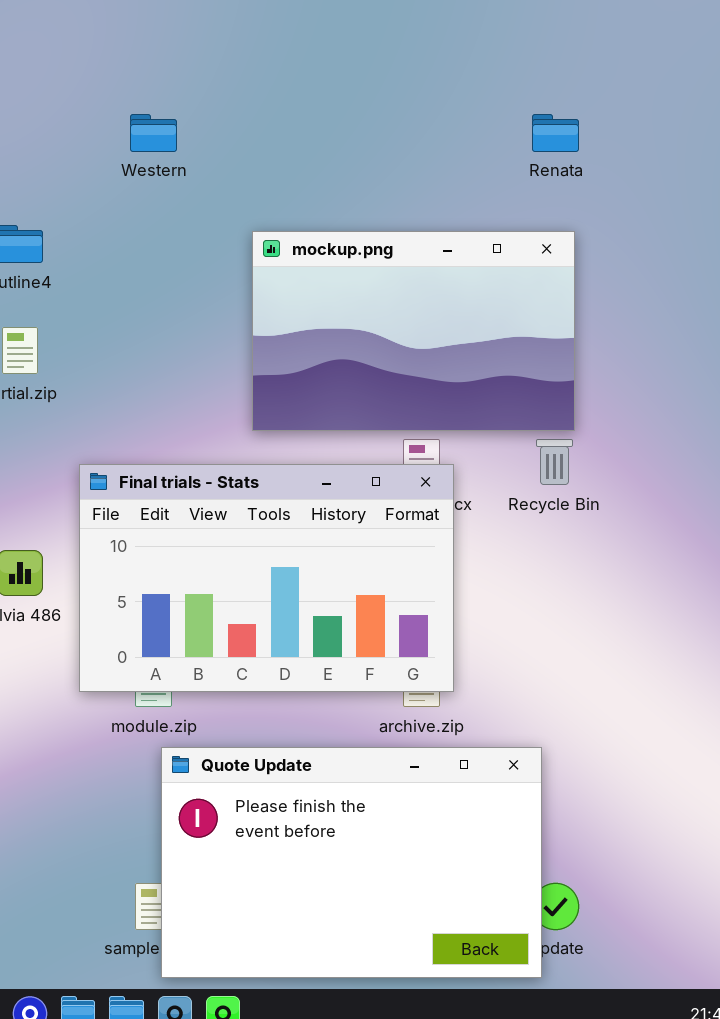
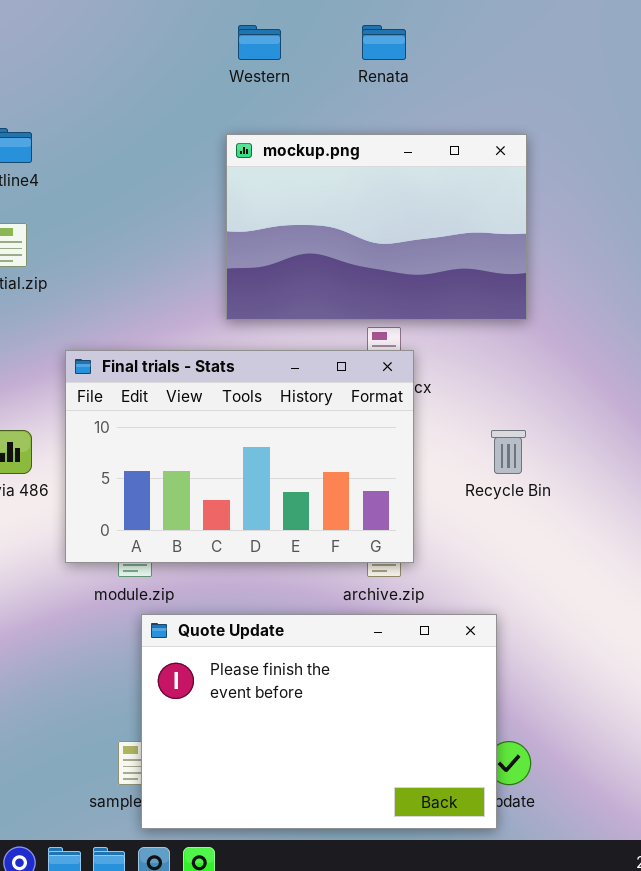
Western: [130,114,177,152] -> [238,25,281,60], moved
Renata: [532,114,579,152] -> [362,25,406,60], moved
Recycle Bin: [536,439,573,485] -> [491,430,526,474], moved

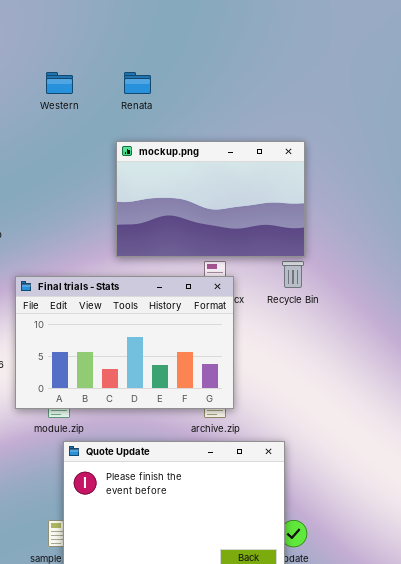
Western: [238,25,281,60] -> [46,72,73,94], moved
Renata: [362,25,406,60] -> [124,72,151,94], moved
Recycle Bin: [491,430,526,474] -> [282,261,304,288], moved

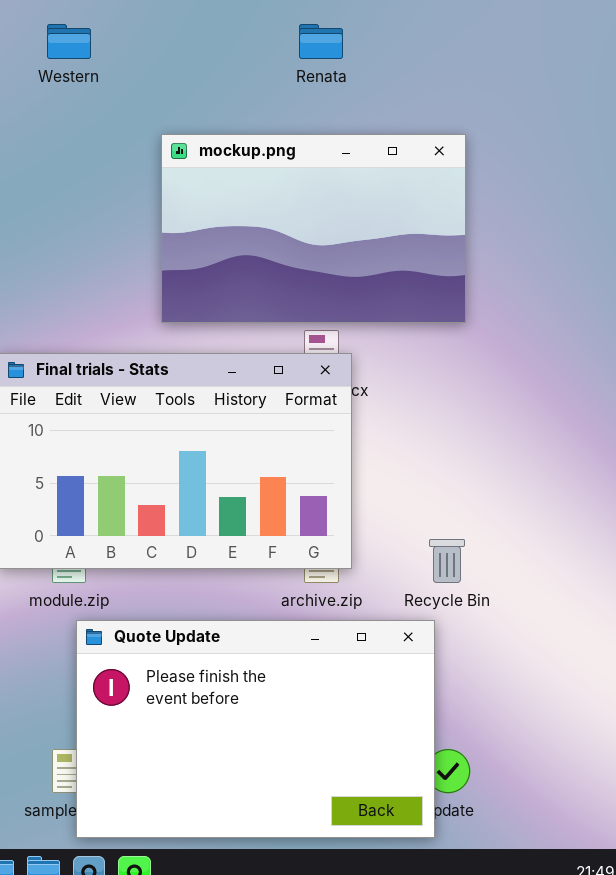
Renata: [124,72,151,94] -> [299,24,343,59], moved
Recycle Bin: [282,261,304,288] -> [429,539,465,583], moved

